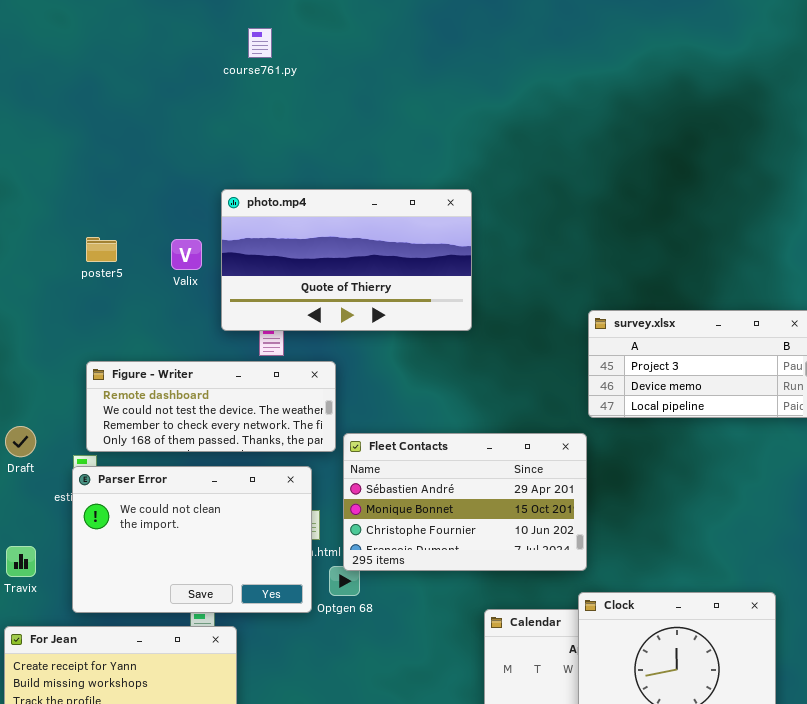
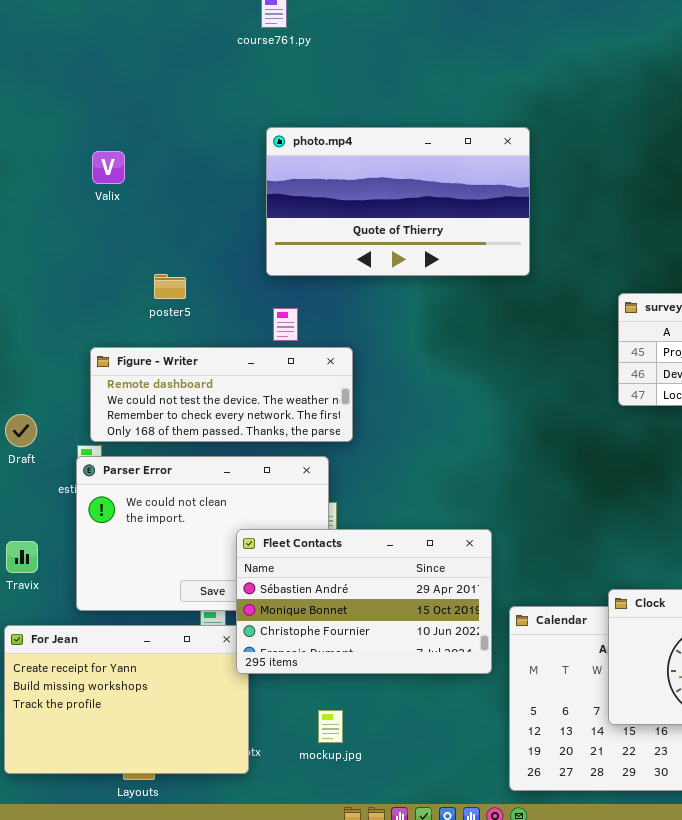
photo.mp4: [221,189,472,331] -> [266,127,530,276], moved
poster5: [86,237,117,262] -> [154,274,186,299], moved
Valix: [171,239,202,270] -> [92,151,125,184], moved
Fleet Contacts: [343,433,587,571] -> [236,529,492,674], moved

